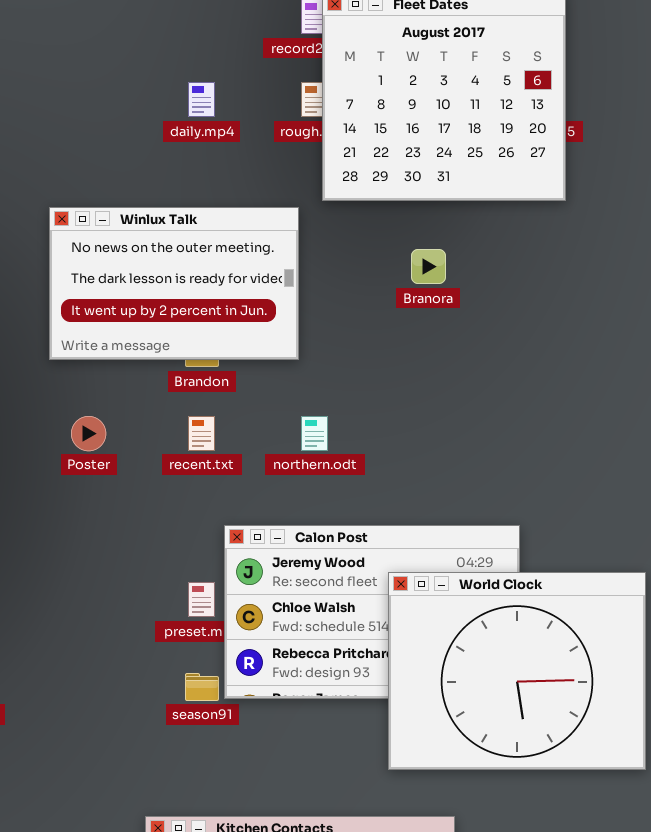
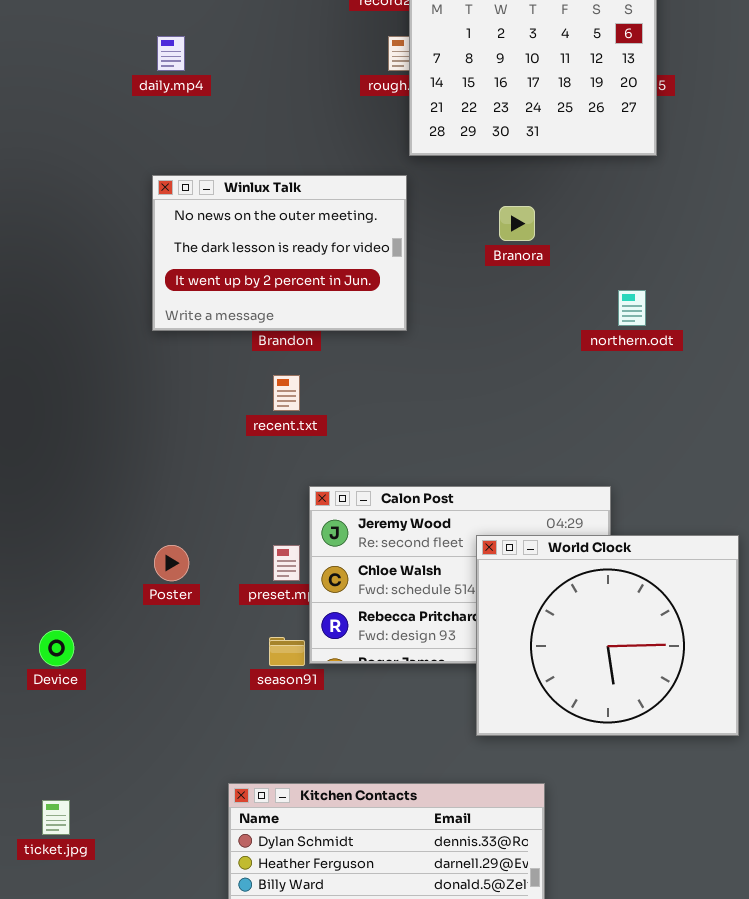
daily.mp4: [188,82,215,117] -> [157,36,185,71], moved
Winlux Talk: [49,207,299,360] -> [152,175,407,331], moved
Poster: [71,416,106,451] -> [154,545,189,581], moved
northern.odt: [301,416,328,451] -> [618,290,646,326], moved

